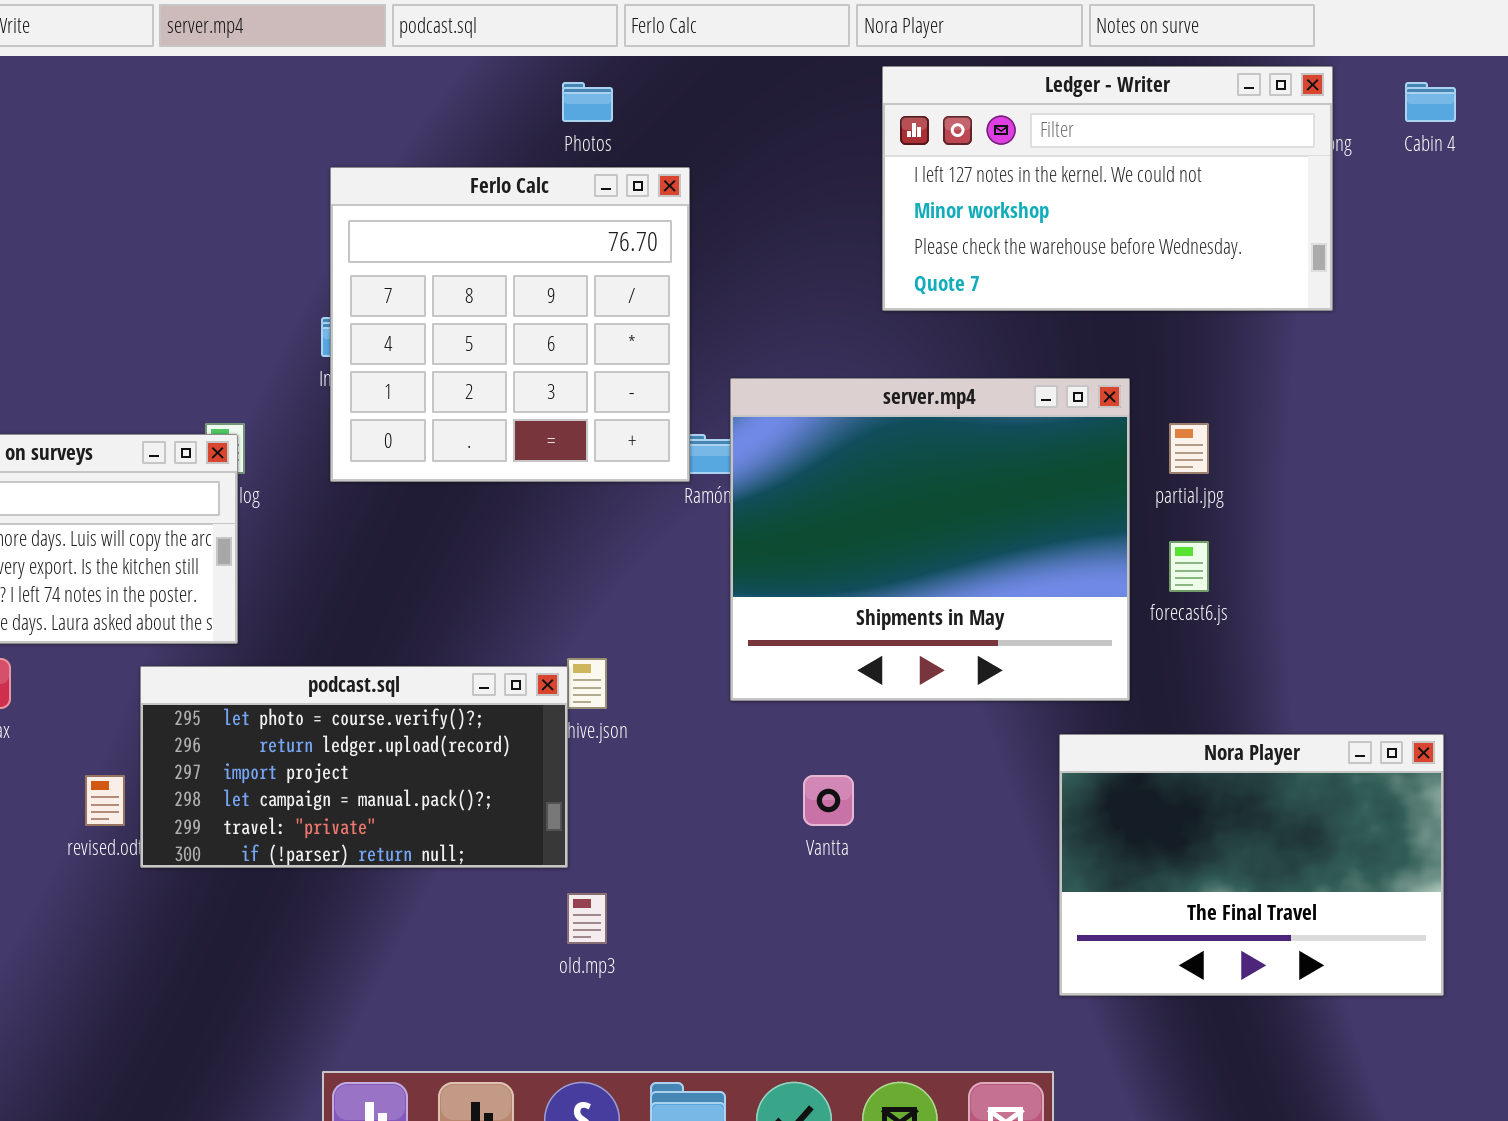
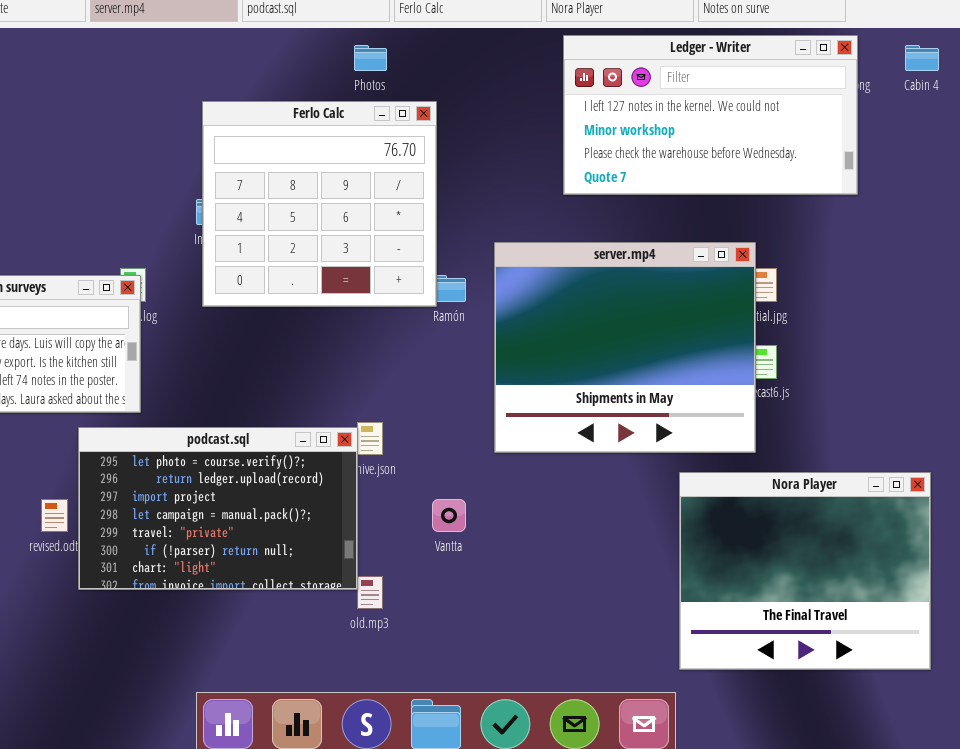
server.mp4: [730,378,1130,701] -> [494,242,756,453], moved
podcast.sql: [140,666,568,868] -> [78,427,358,590], resized
Nora Player: [1059,734,1444,996] -> [679,472,931,670], resized
Vantta: [803,775,854,826] -> [432,499,466,532], moved

